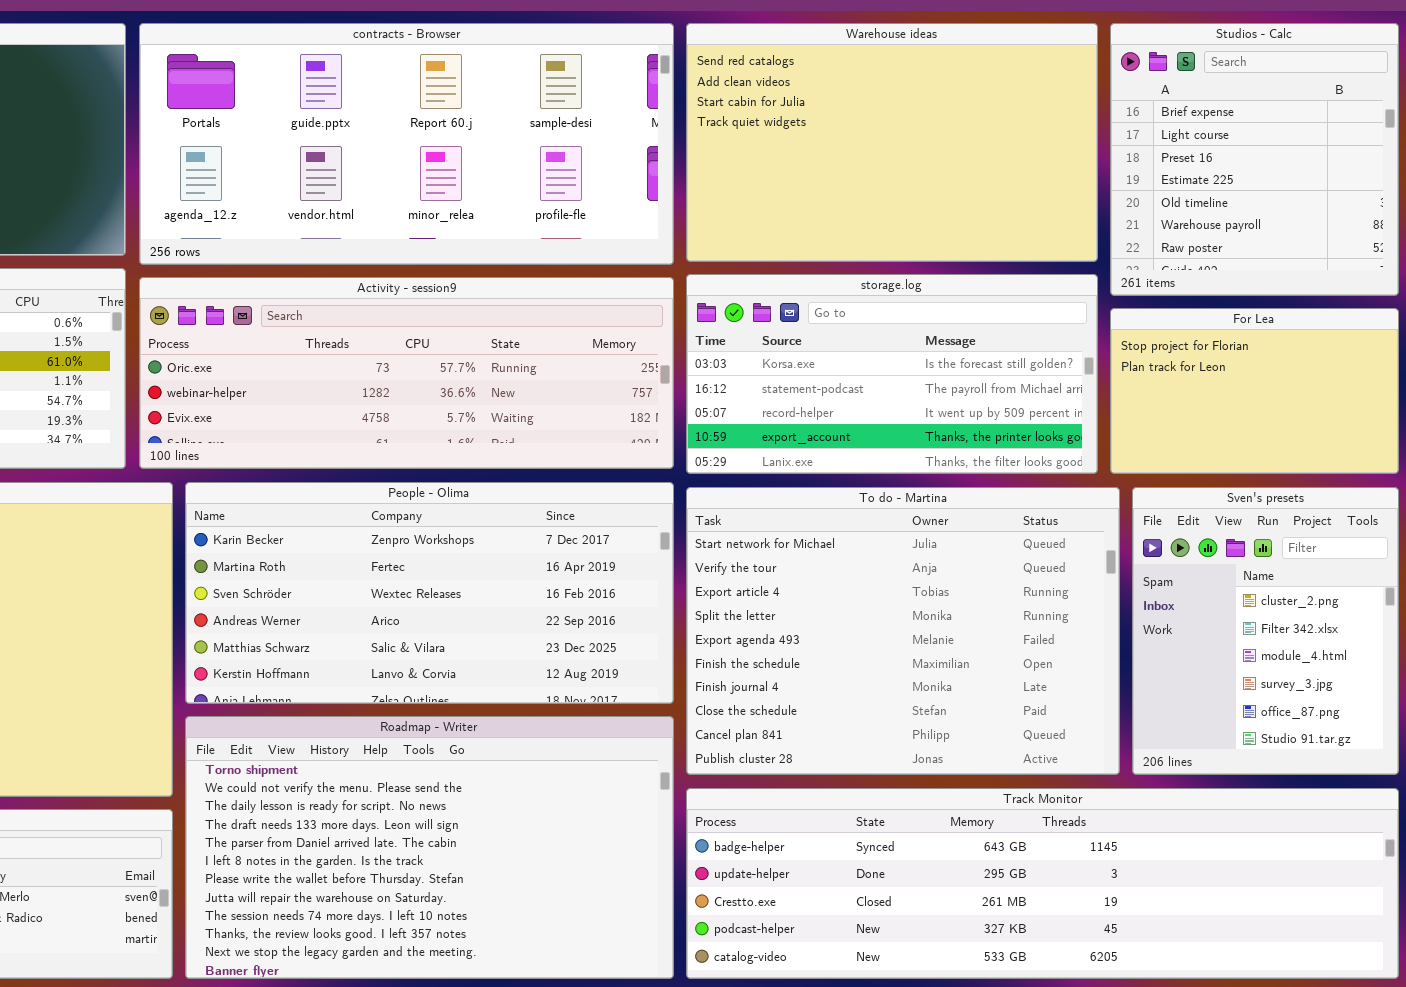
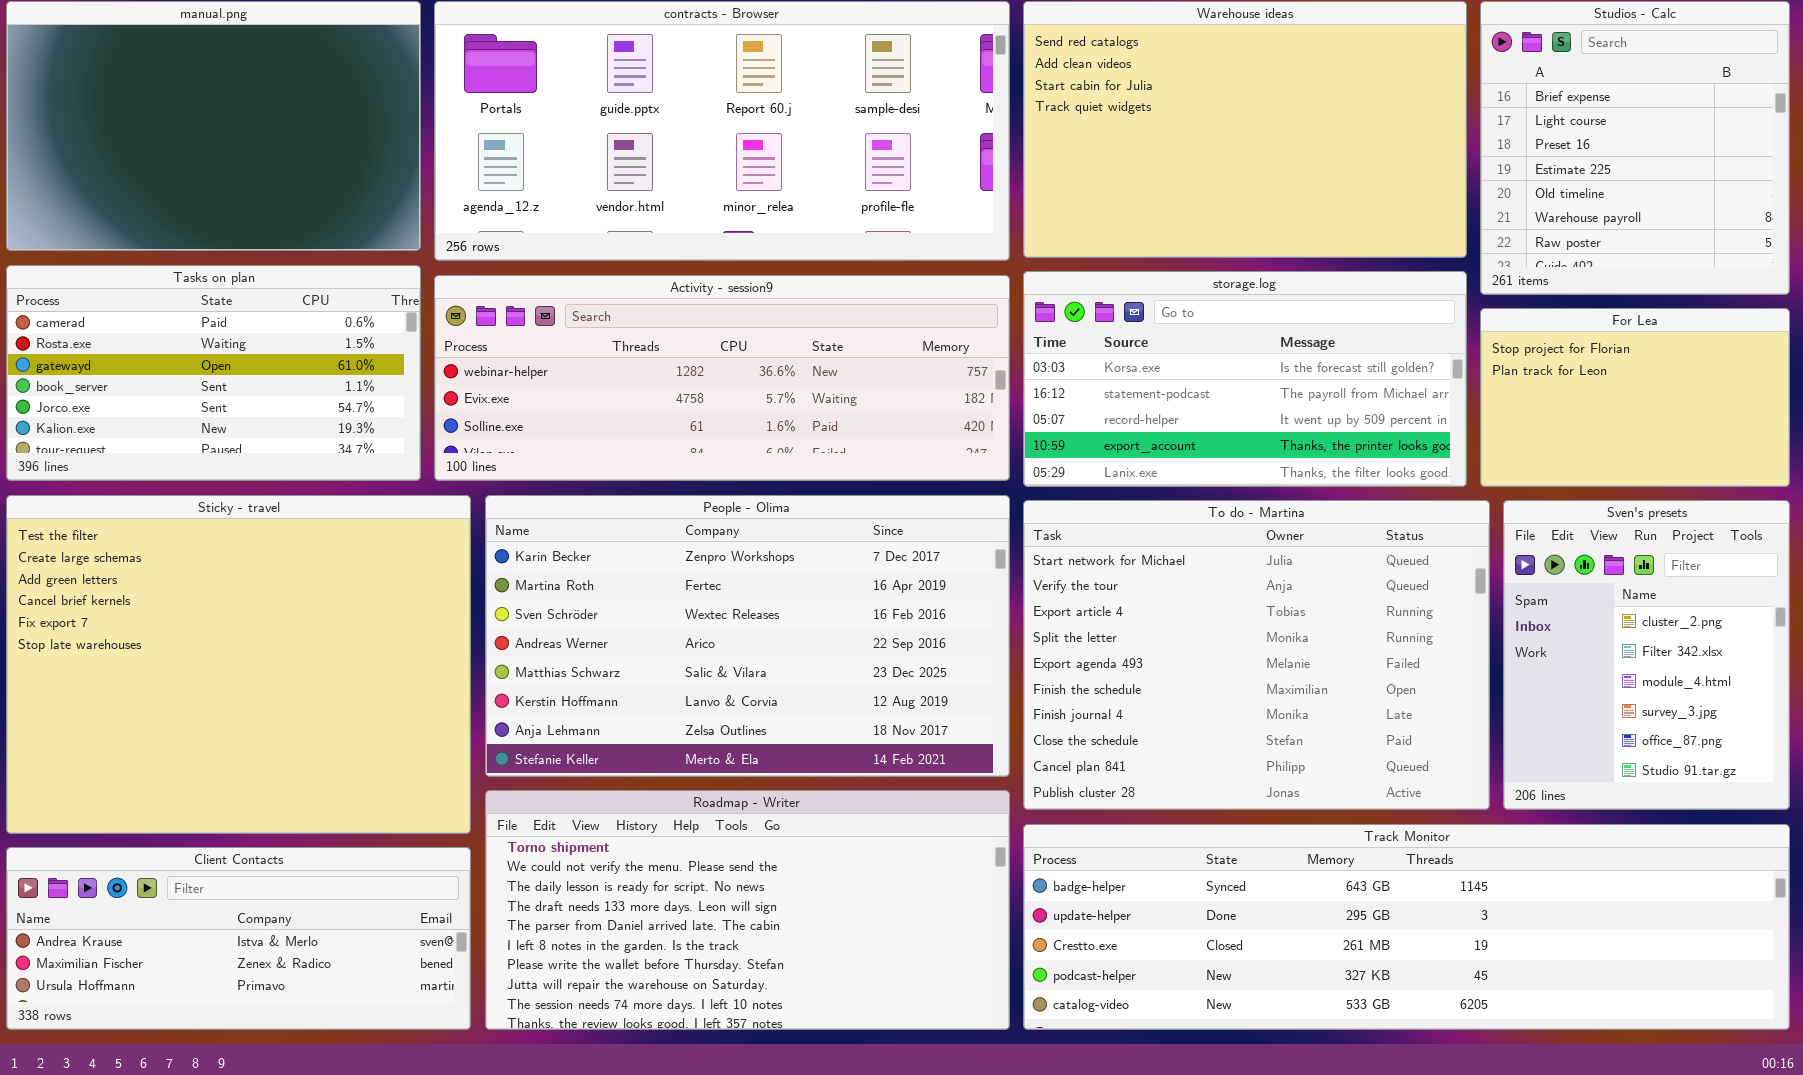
Activity - session9: [139,277,674,469] -> [434,275,1010,481], scrolled down 1 row
People - Olima: [185,482,674,704] -> [485,495,1010,777], resized
Roadmap - Writer: [185,716,674,979] -> [485,790,1010,1030], resized

